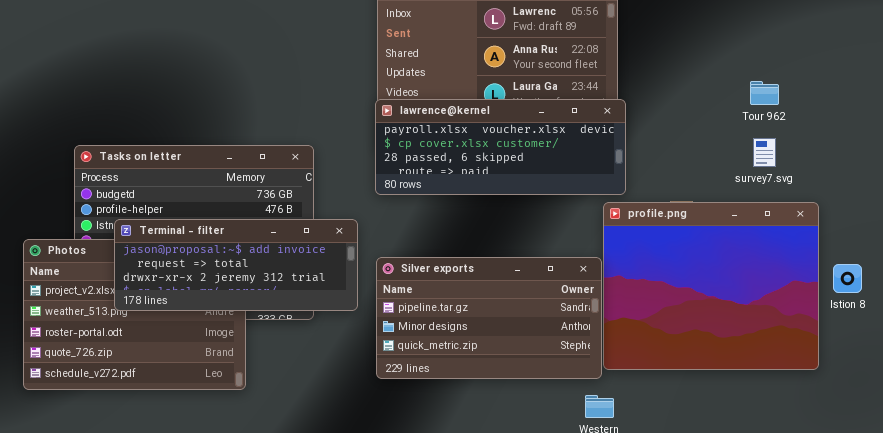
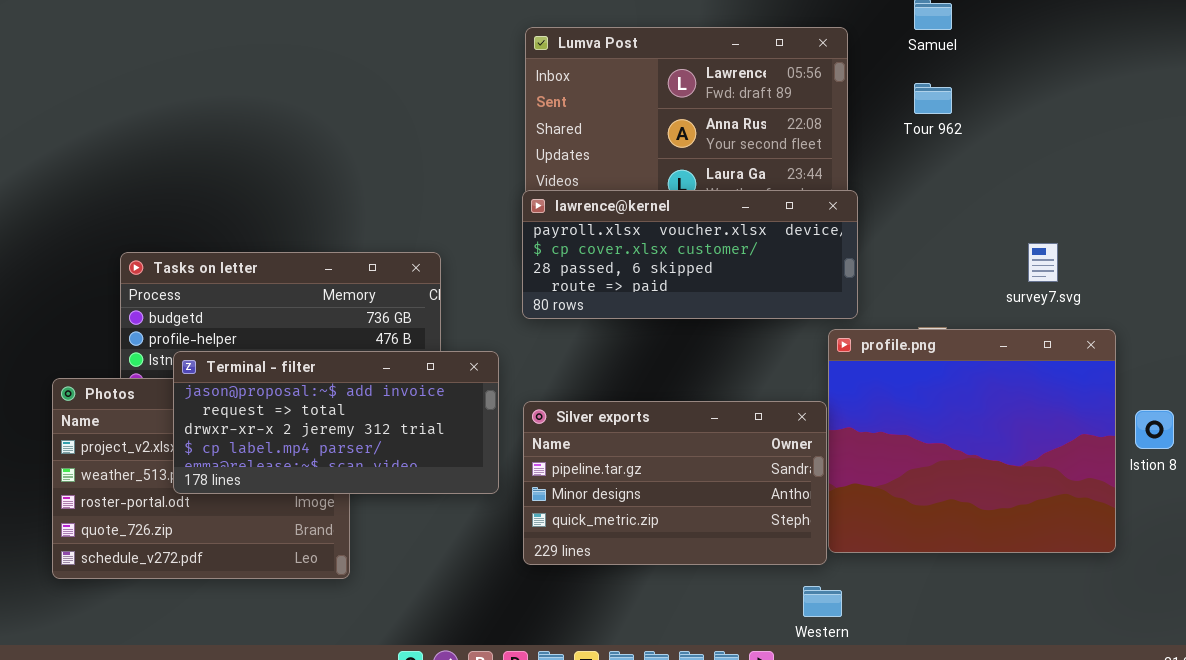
Tour 962: [750,81,779,105] -> [914,83,952,114], moved
Terminal - filter: [114,219,358,311] -> [173,351,499,494], resized

